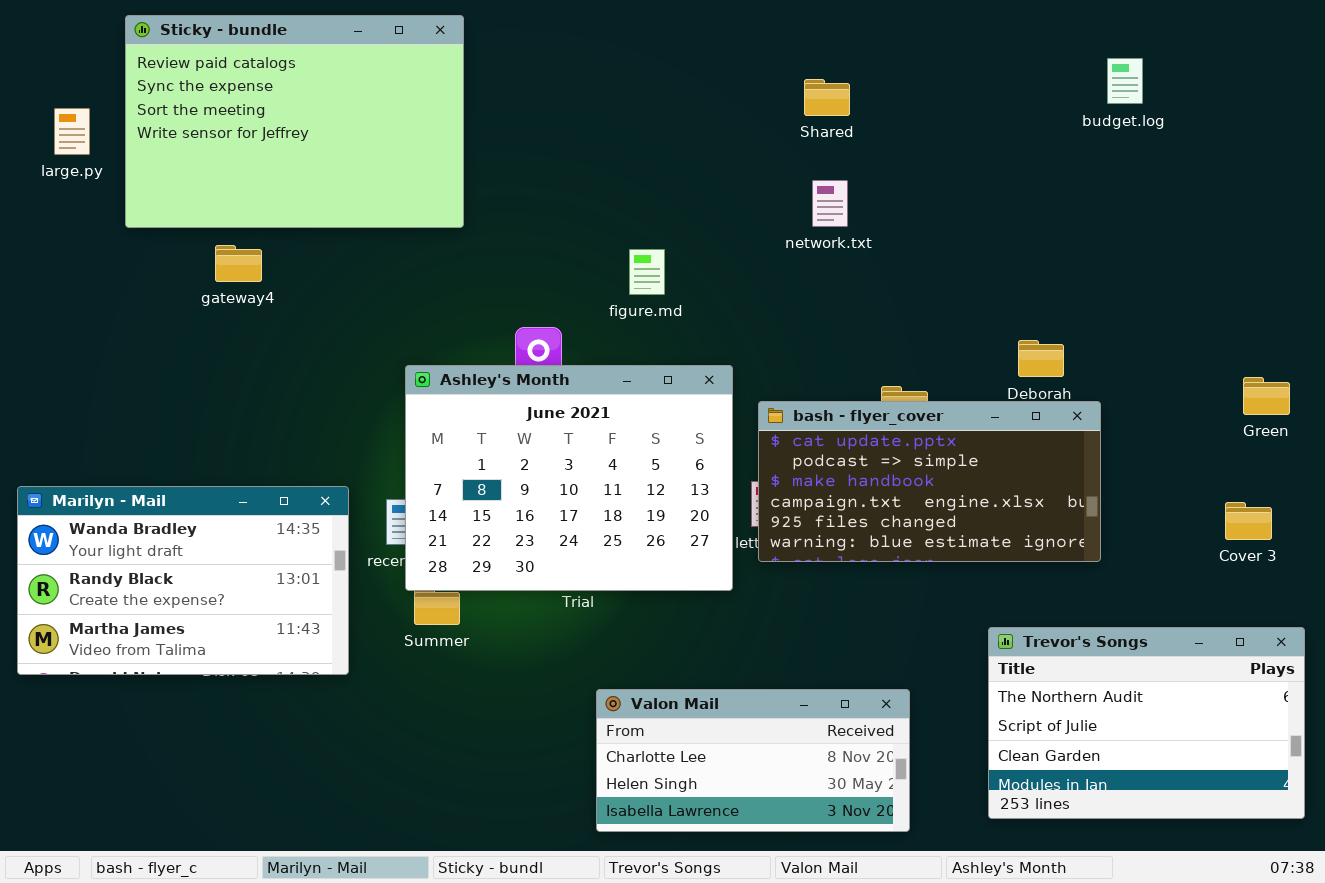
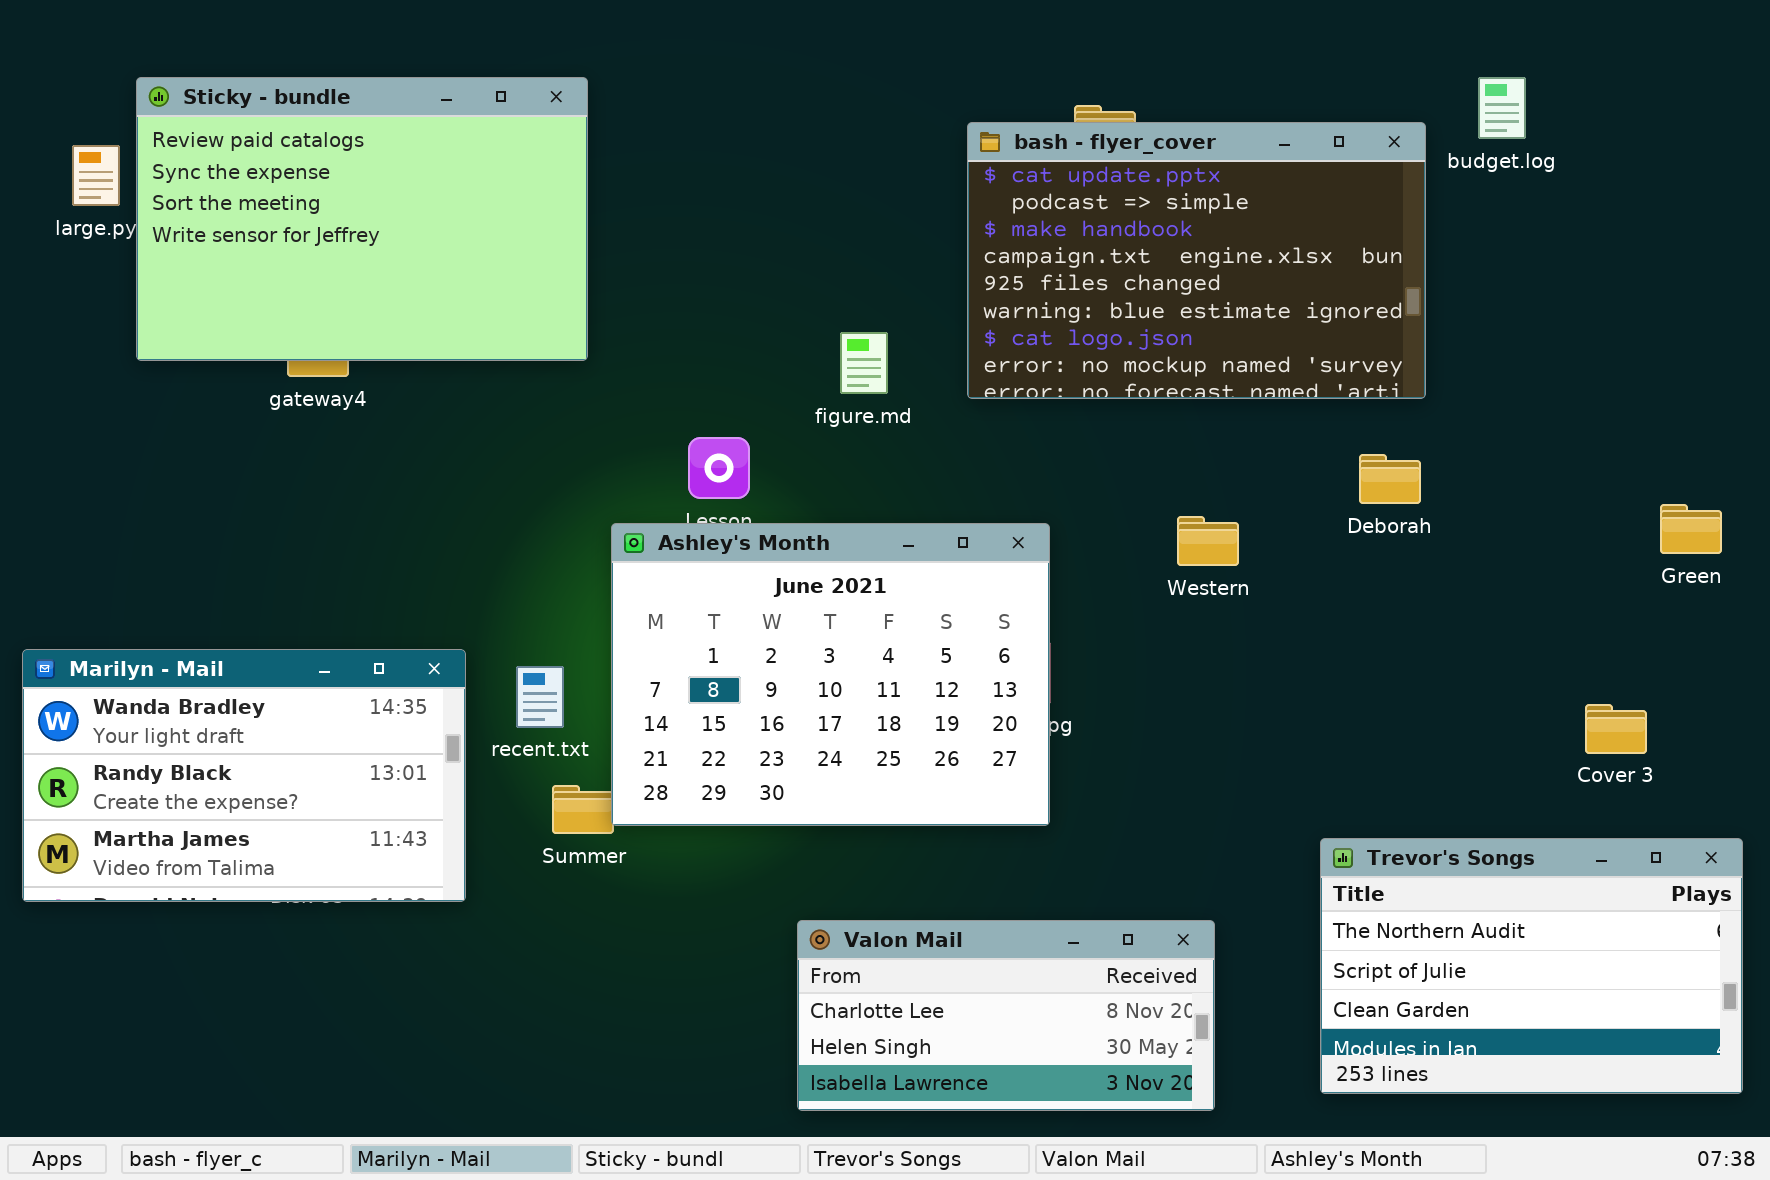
Sticky - bundle: [125,15,464,228] -> [136,77,588,361], moved
Ashley's Month: [405,365,733,591] -> [611,523,1050,826], moved
bash - flyer_cover: [758,401,1101,562] -> [967,122,1426,399], moved, resized
Cover 3: [1225,502,1272,540] -> [1585,704,1647,754], moved

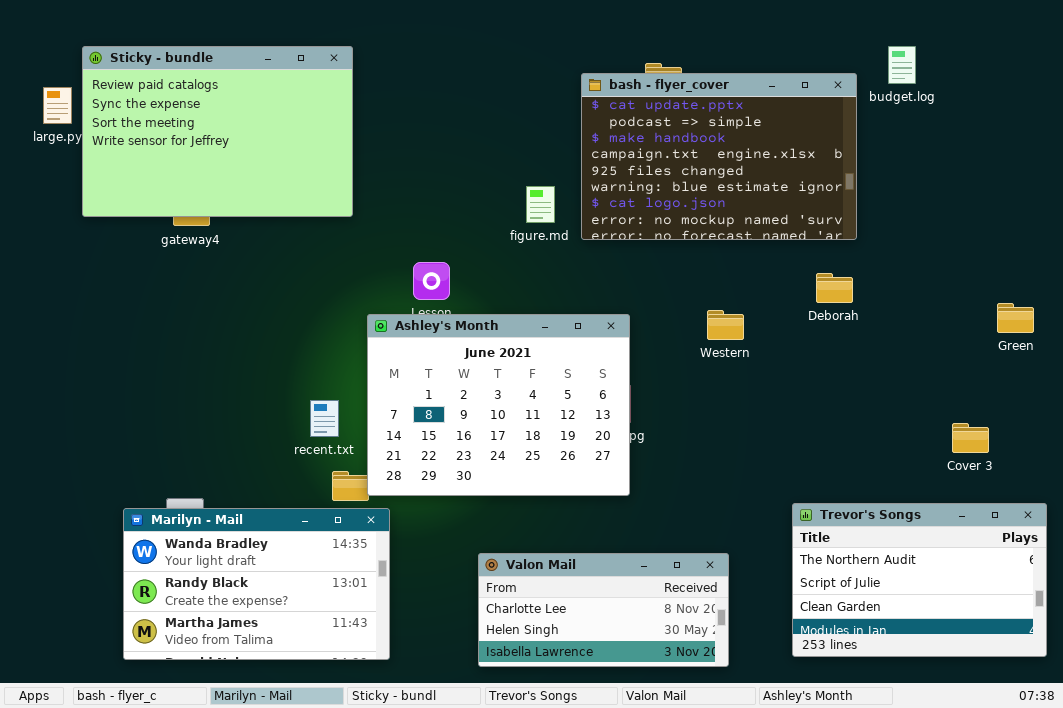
figure.md: [840,332,888,394] -> [526,186,555,223], moved
Marilyn - Mail: [22,649,466,902] -> [123,508,390,660], moved

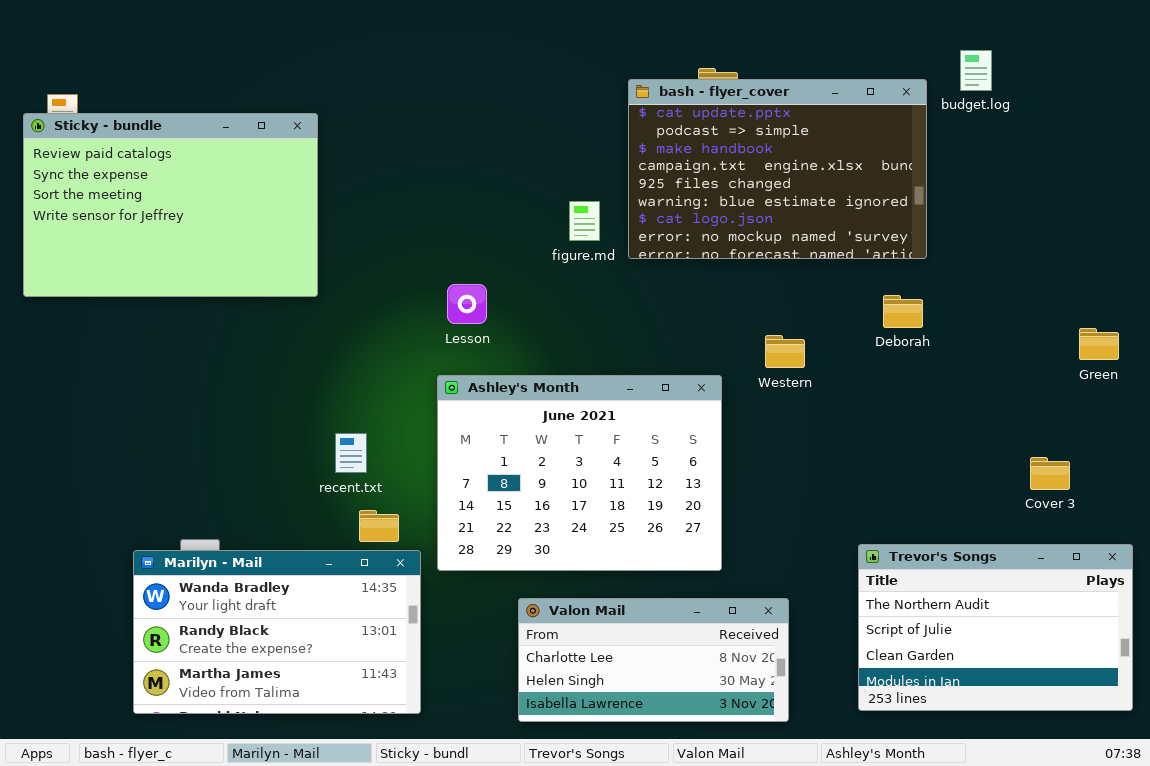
Sticky - bundle: [82,46,353,217] -> [23,113,318,297], moved
Ashley's Month: [367,314,630,496] -> [437,375,722,571], moved

